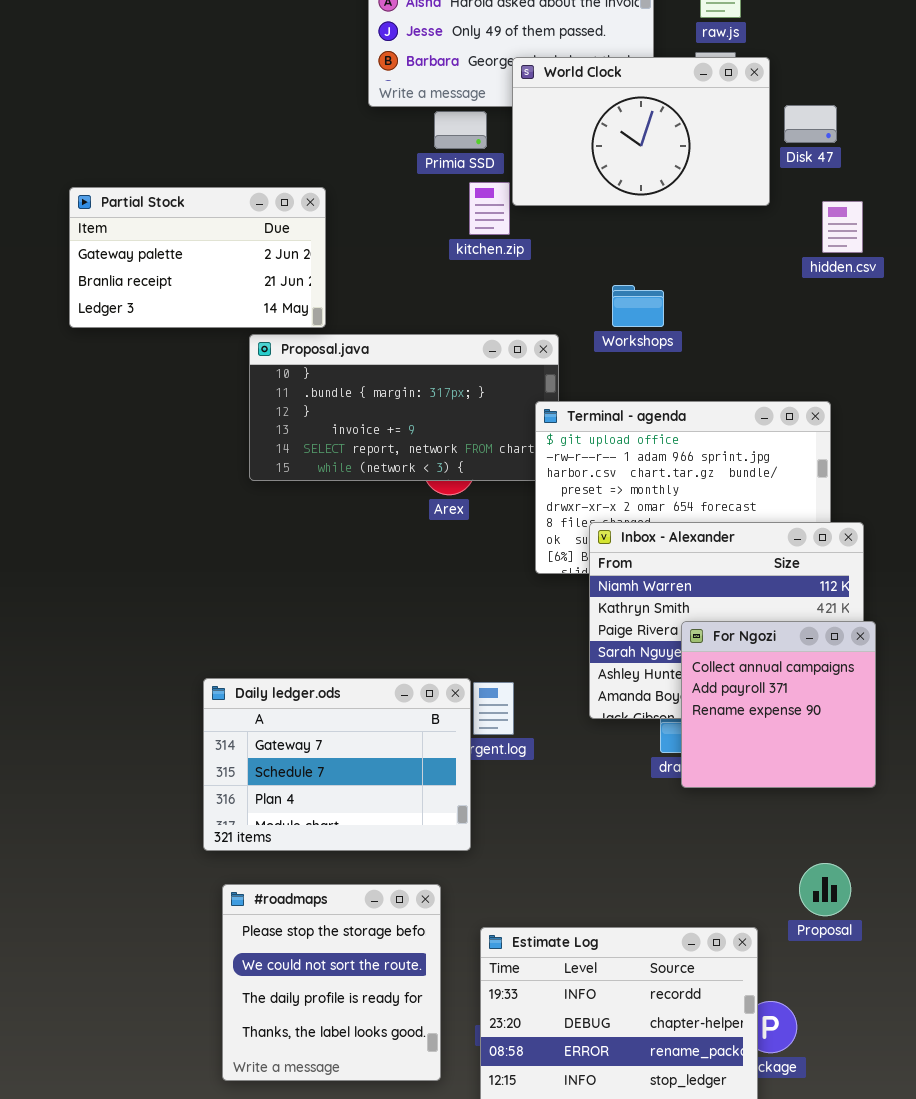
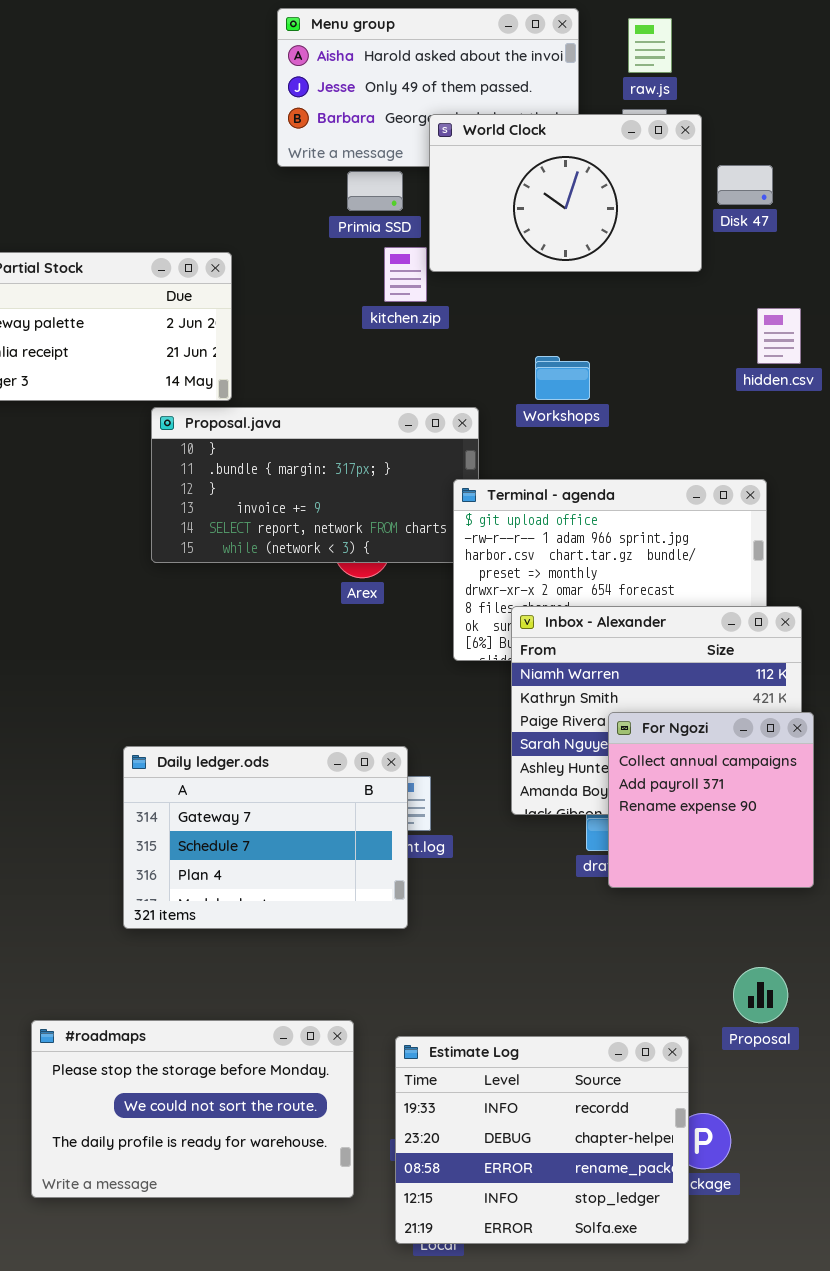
hidden.csv: [822,201,863,253] -> [757,308,801,364], moved
Daily ledger.ods: [203,678,471,851] -> [123,746,408,929], moved
#roadmaps: [222,884,441,1081] -> [31,1020,354,1198], resized

